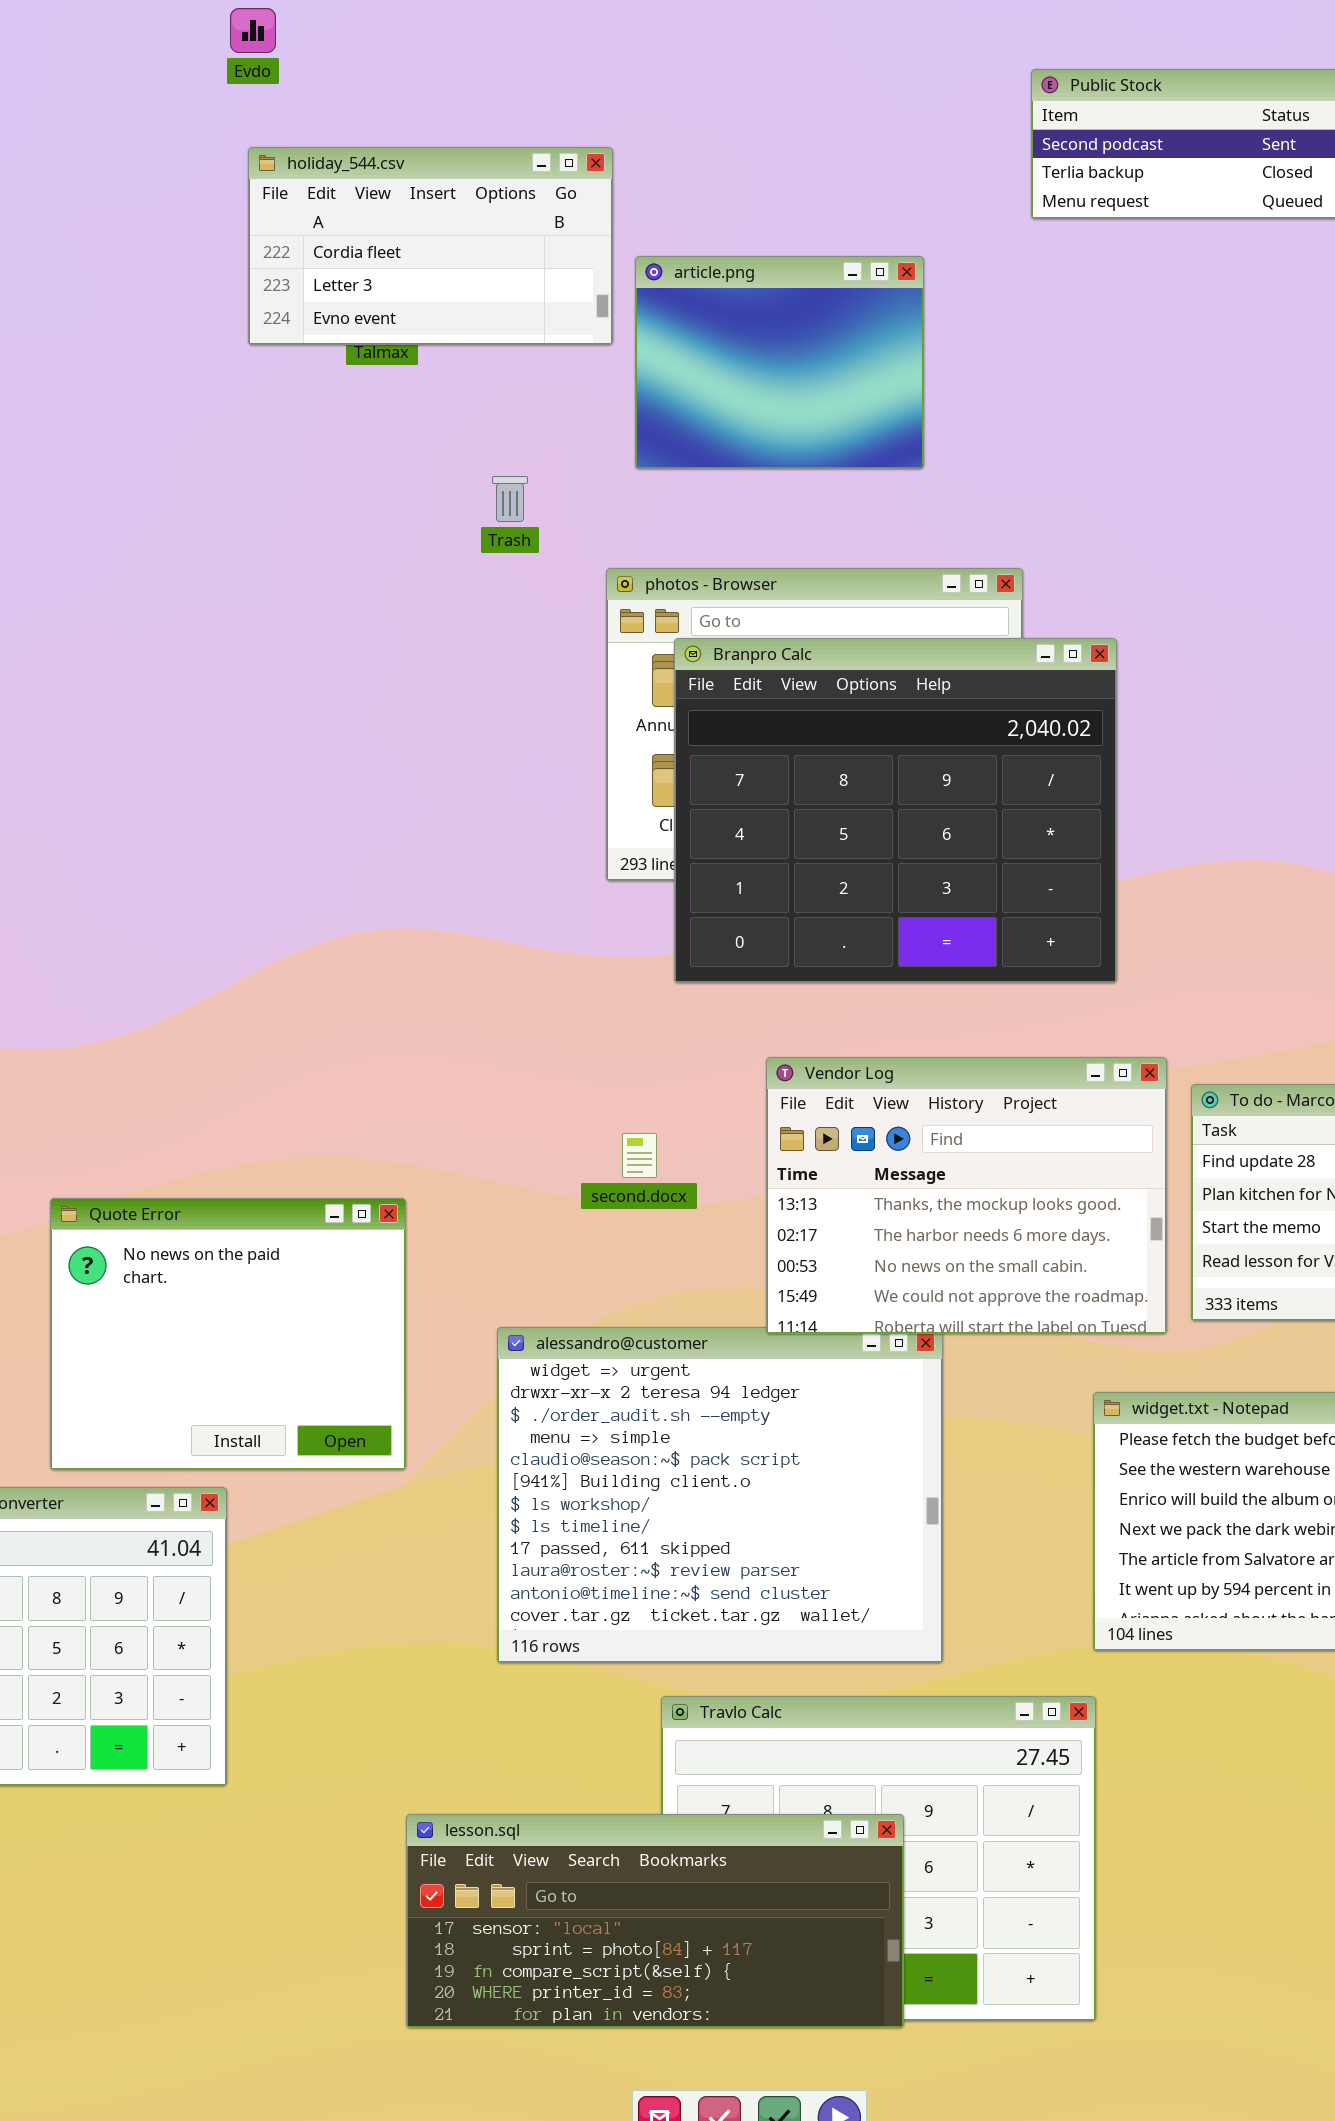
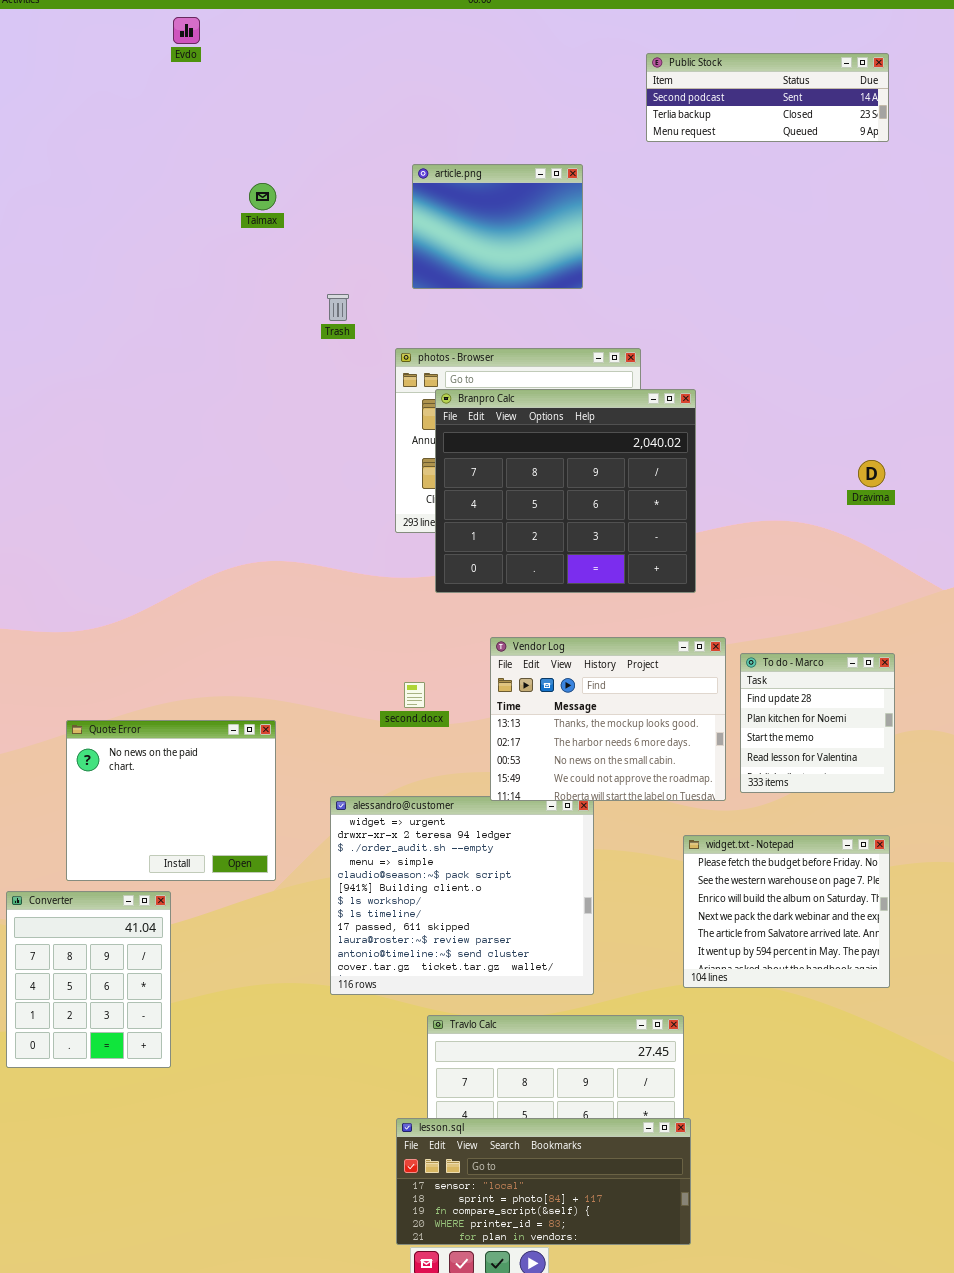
holiday_544.csv: [248,147,613,345] -> none, closed
lesson.sql: [406,1814,904,2028] -> [396,1118,691,1245], moved

